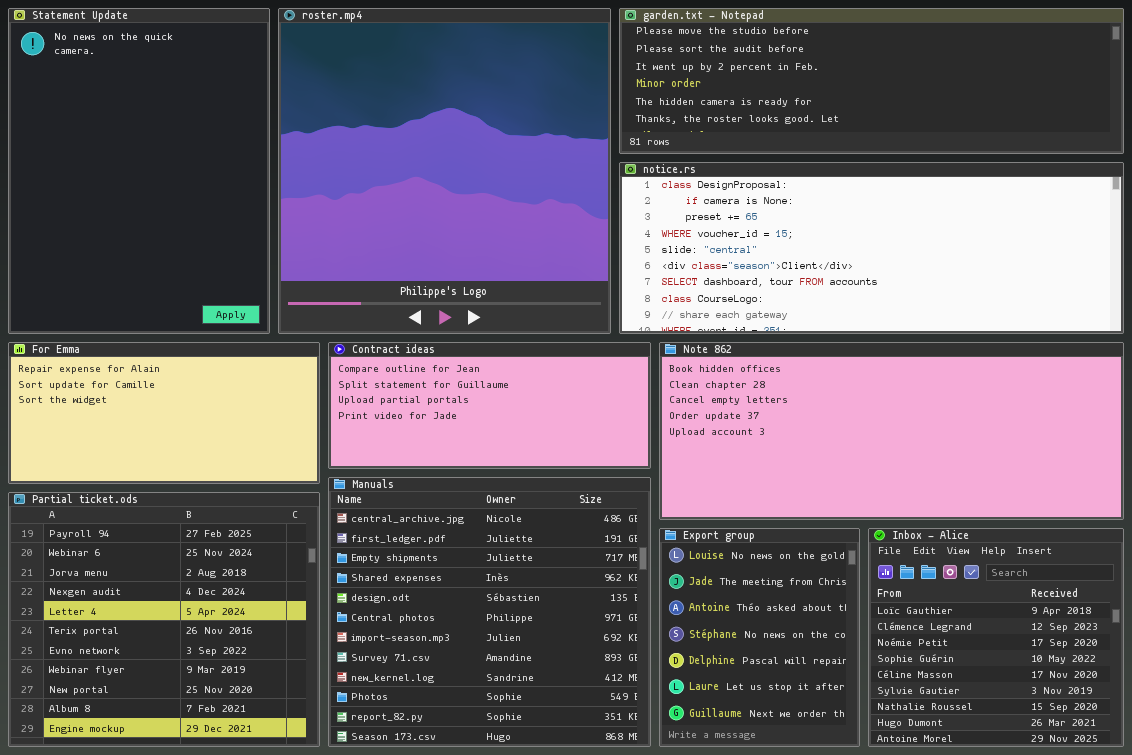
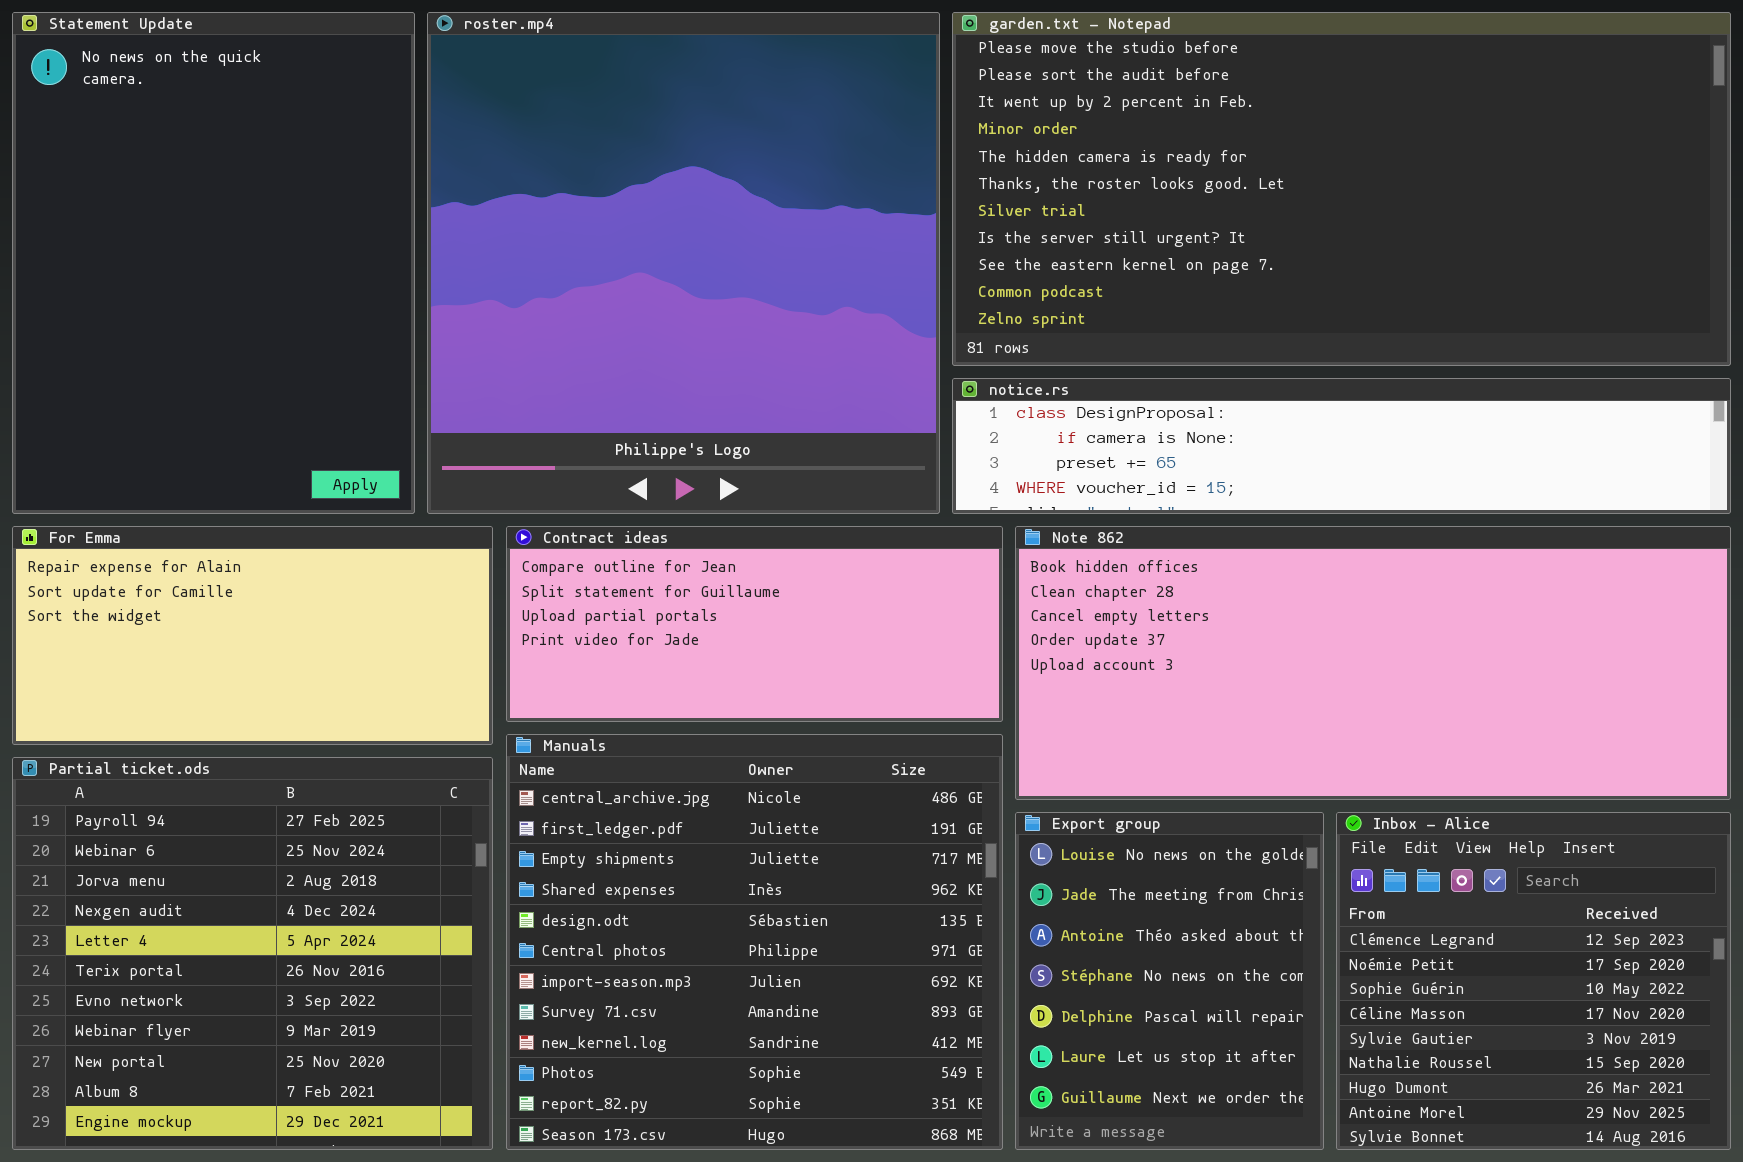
garden.txt - Notepad: [619,8,1124,154] -> [952,12,1731,366], resized
notice.rs: [619,162,1124,334] -> [952,378,1731,514], resized
Inbox - Alice: [868,528,1124,747] -> [1336,812,1731,1150], scrolled down 1 row

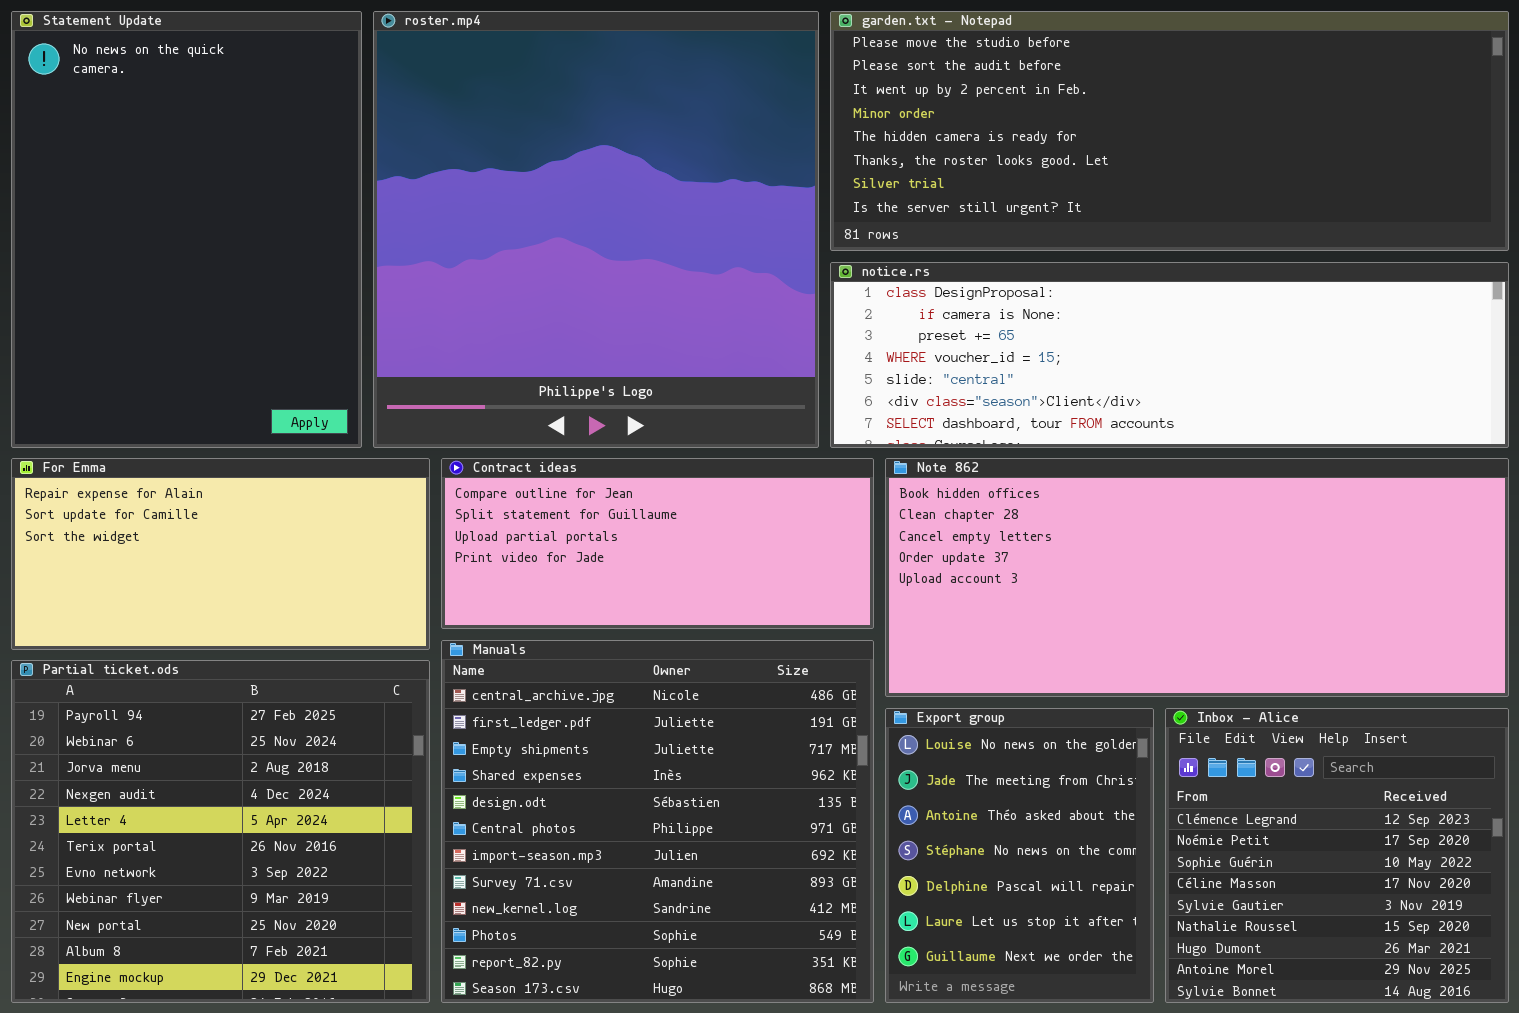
garden.txt - Notepad: [952,12,1731,366] -> [830,11,1509,251], resized
notice.rs: [952,378,1731,514] -> [830,262,1509,448], resized

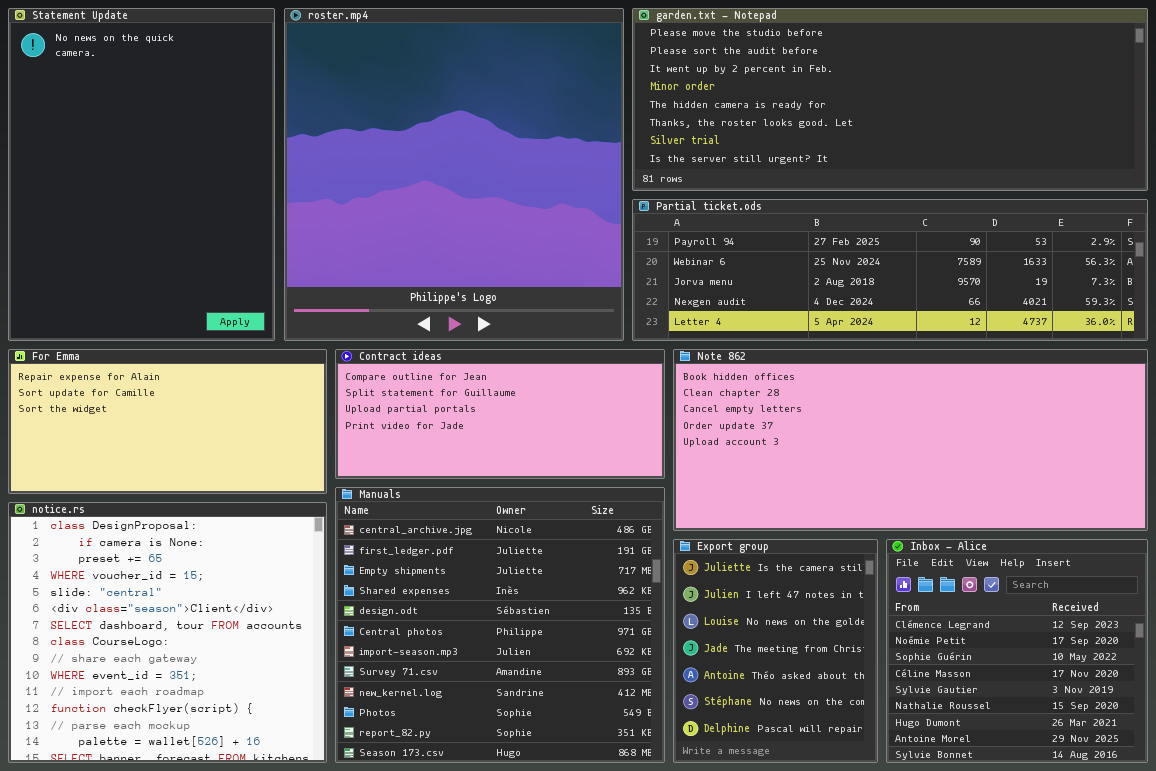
notice.rs: [830,262,1509,448] -> [8,502,327,763], moved, resized
Partial ticket.ods: [11,660,430,1003] -> [632,199,1148,341], moved, resized
Export group: [885,708,1154,1003] -> [673,539,878,763], scrolled up 2 rows

